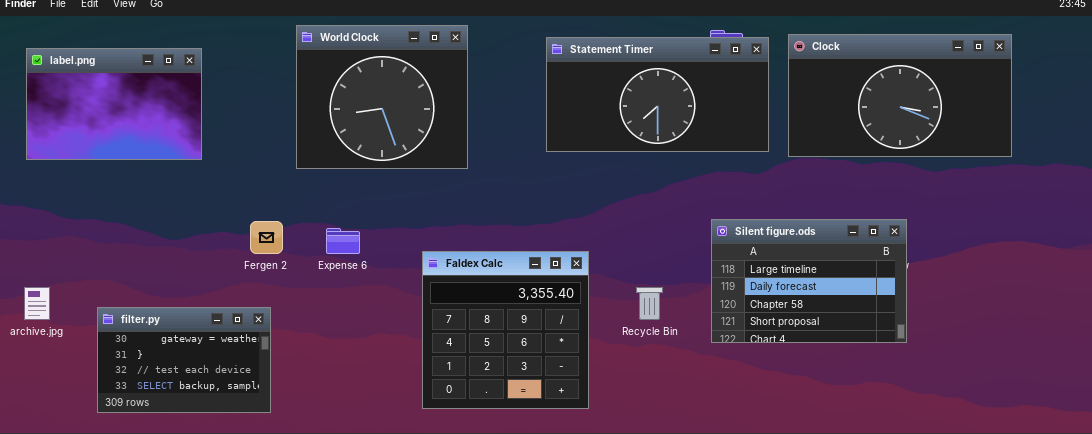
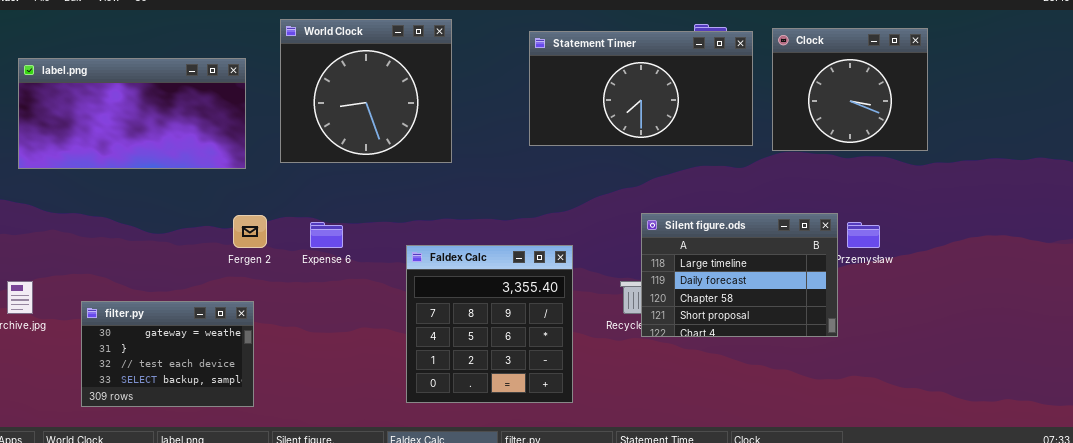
Clock: [788,34,1012,157] -> [772,28,928,151], resized
label.png: [26,48,202,160] -> [18,58,246,169], moved, resized
Silent figure.ods: [711,219,907,343] -> [641,213,838,337], moved

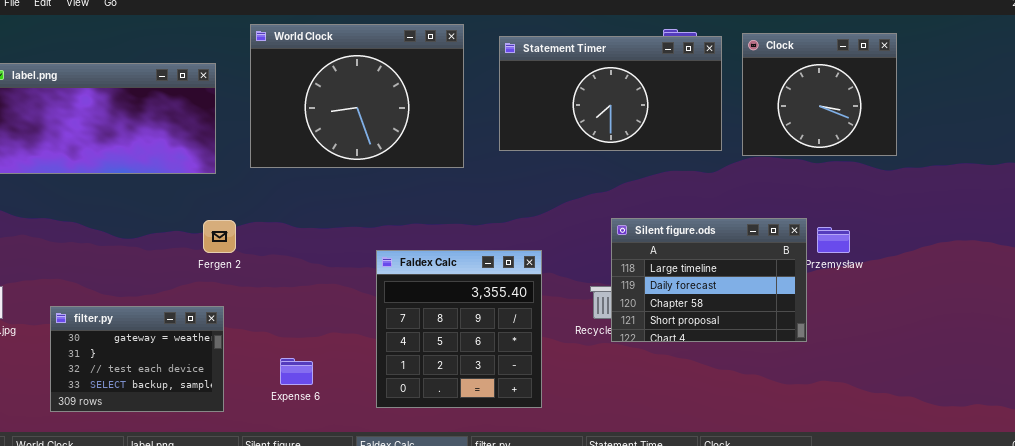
World Clock: [280,19,452,163] -> [250,24,464,168], resized
Expense 6: [310,222,343,248] -> [280,358,313,385], moved

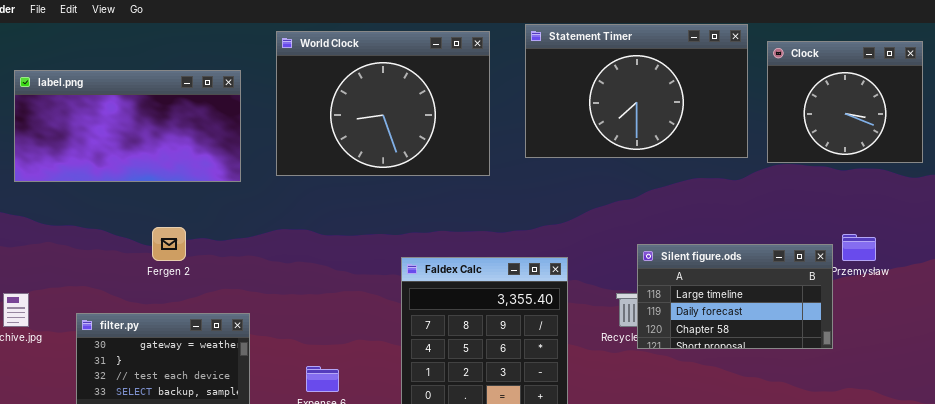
Statement Timer: [499,36,722,151] -> [525,24,748,158], resized
Silent figure.ods: [611,218,807,342] -> [637,244,833,349], resized
Fergen 2: [203,220,236,253] -> [152,227,186,261], moved

